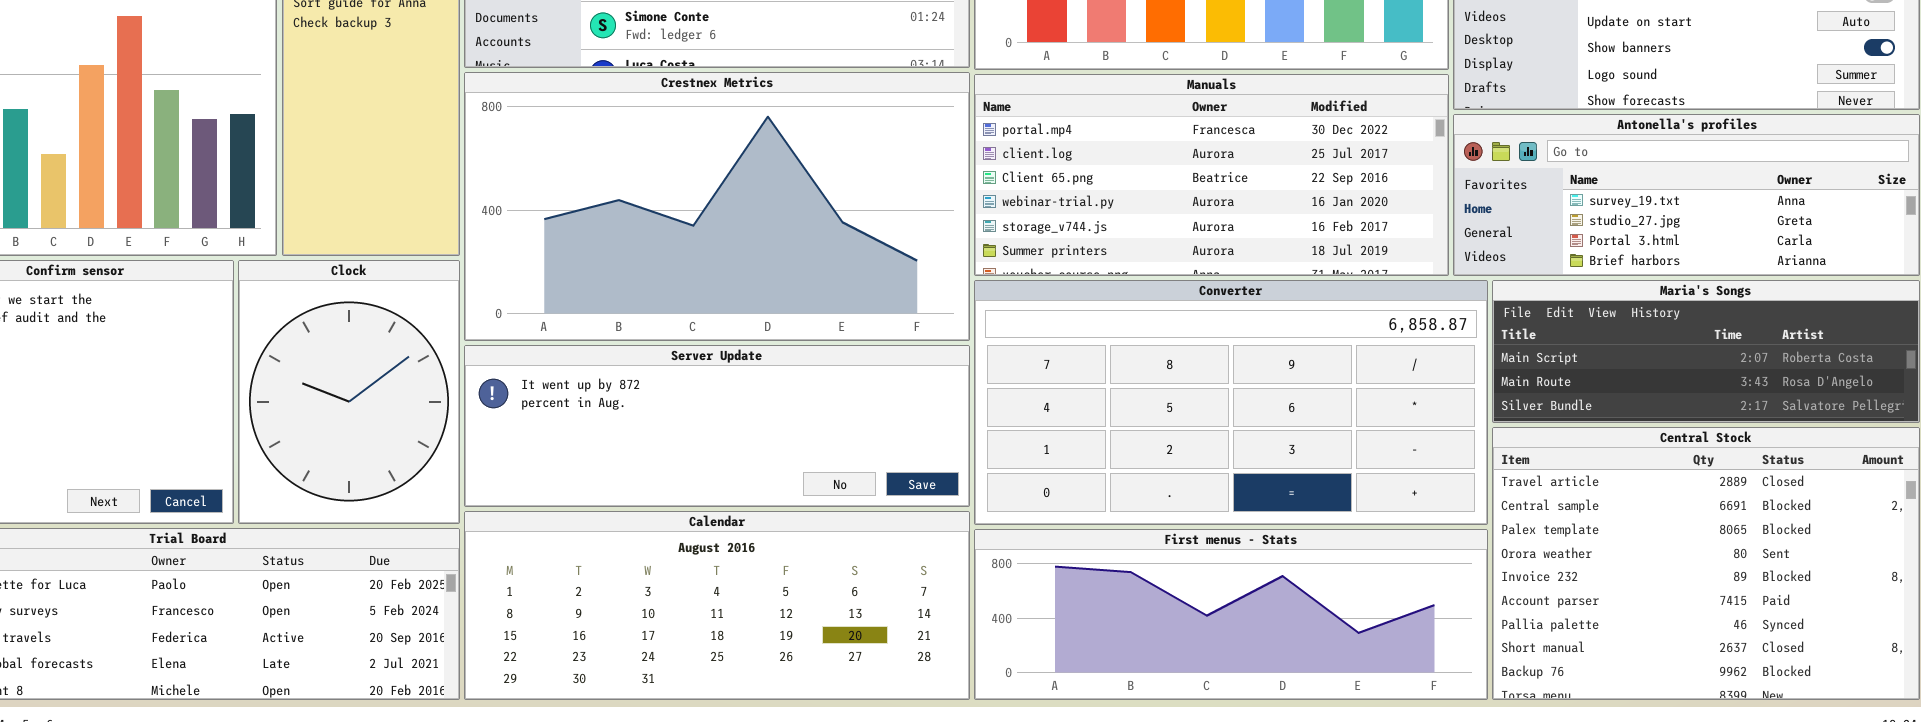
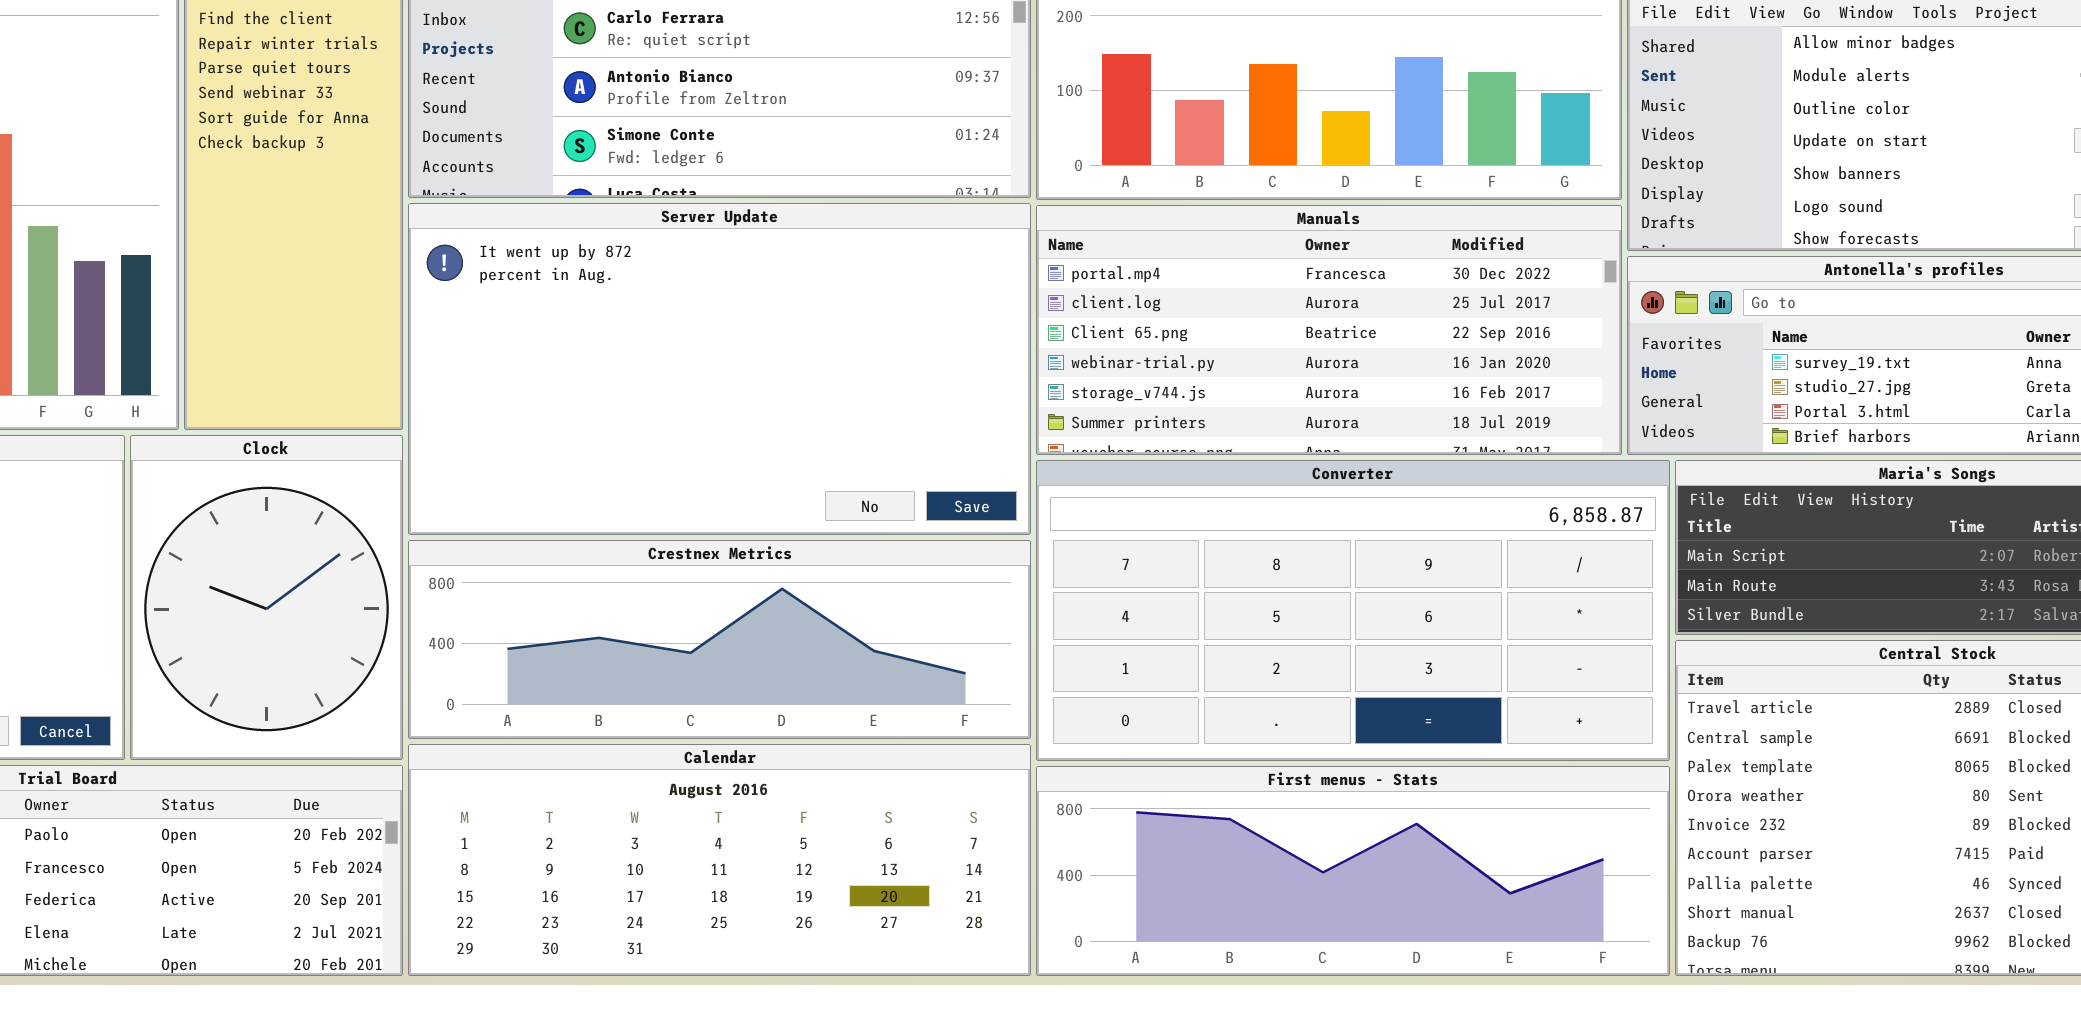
Crestnex Metrics: [464,72,970,341] -> [408,540,1031,739], moved, resized
Server Update: [464,345,970,507] -> [408,203,1031,535], moved, resized

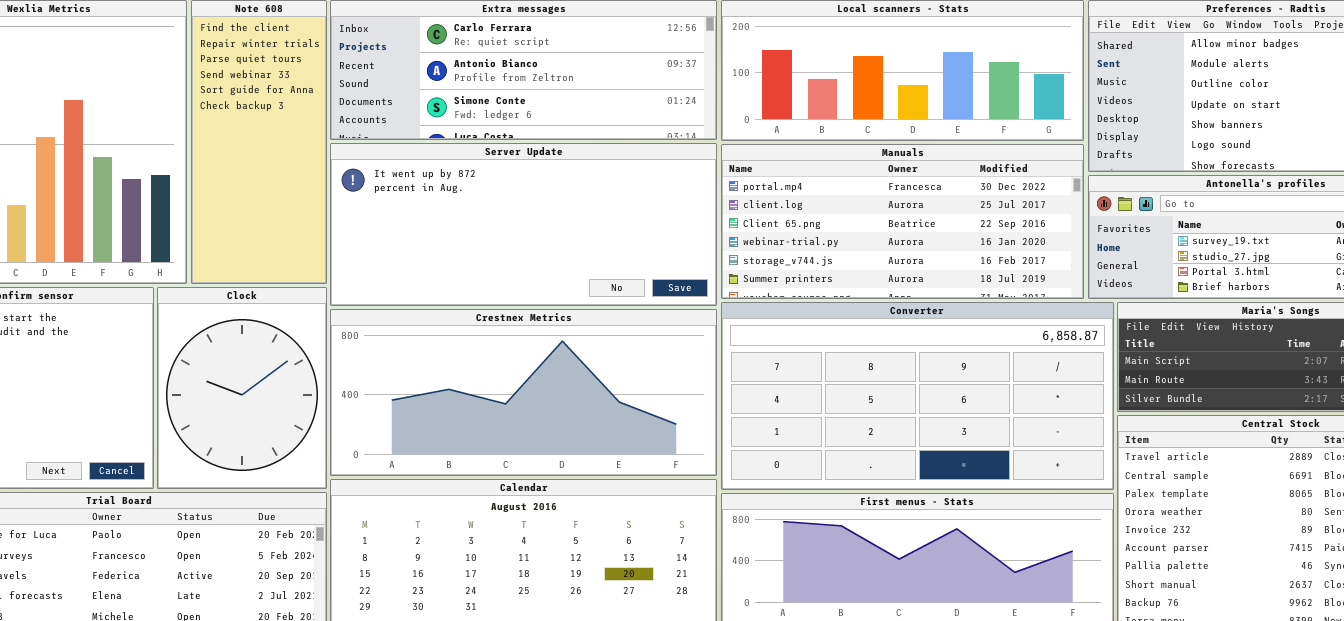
Server Update: [408,203,1031,535] -> [330,143,717,306], resized
Crestnex Metrics: [408,540,1031,739] -> [330,309,717,476], resized

